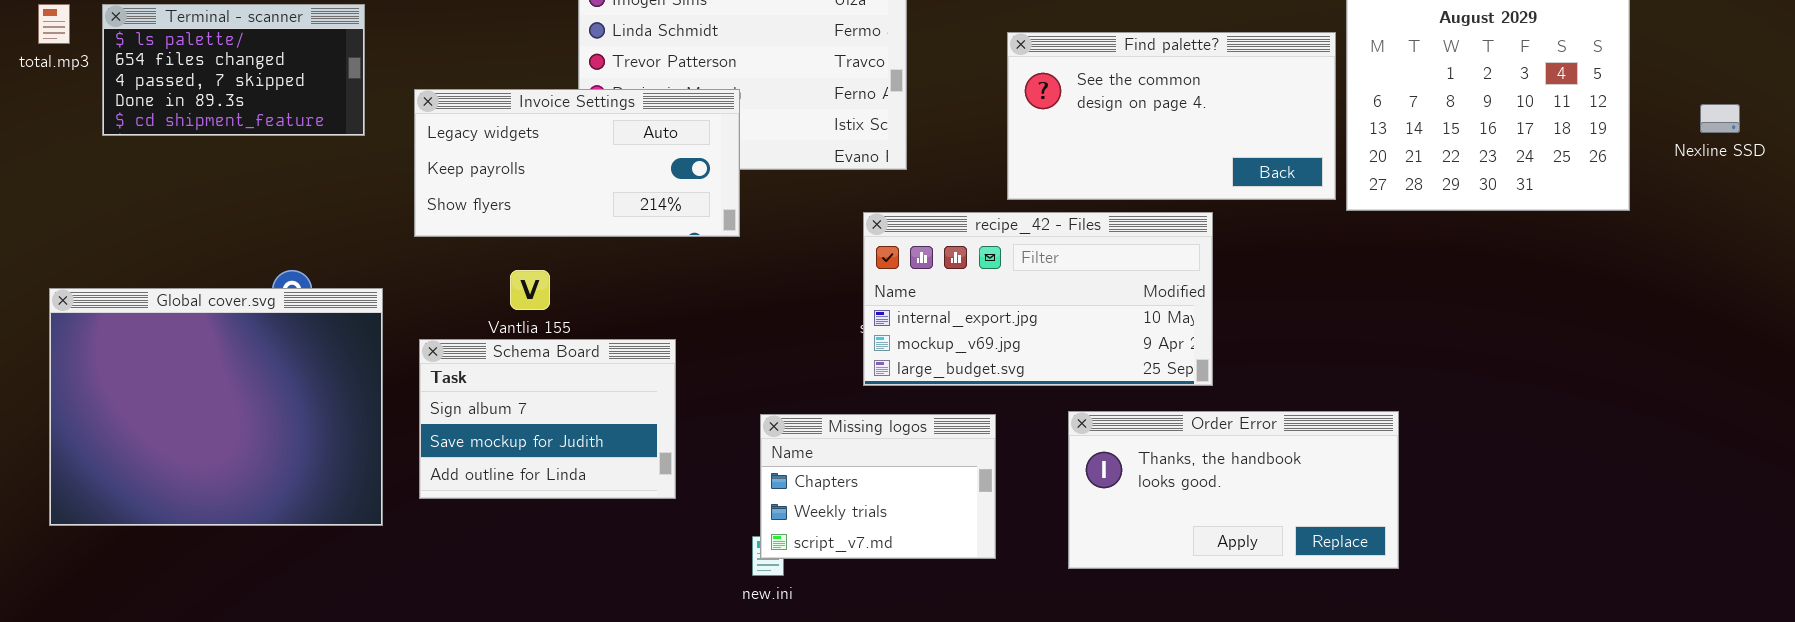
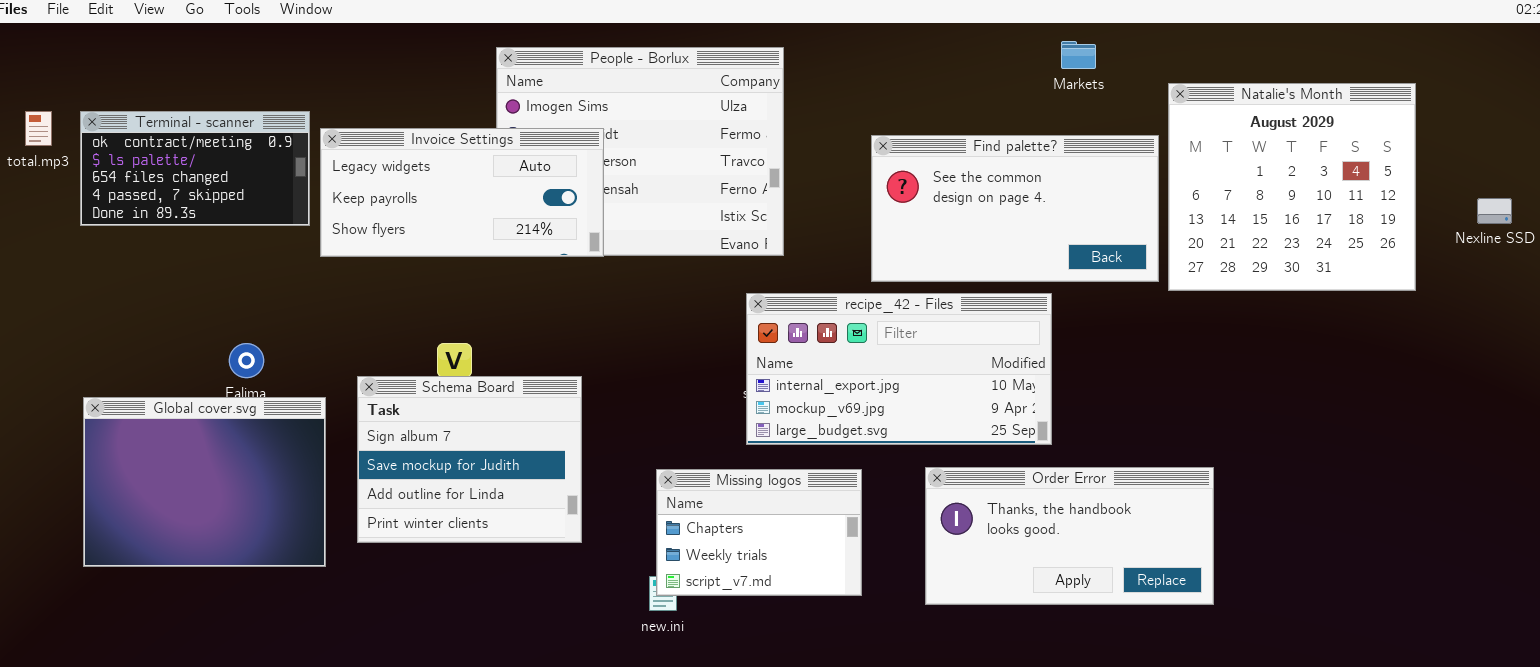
Terminal - scanner: [102,4,365,136] -> [80,111,310,226], scrolled up 1 row
Invoice Settings: [414,89,740,237] -> [320,128,604,257], moved
Global cover.svg: [49,288,383,526] -> [83,397,326,567], resized
Schema Board: [419,339,676,499] -> [357,376,582,543], resized

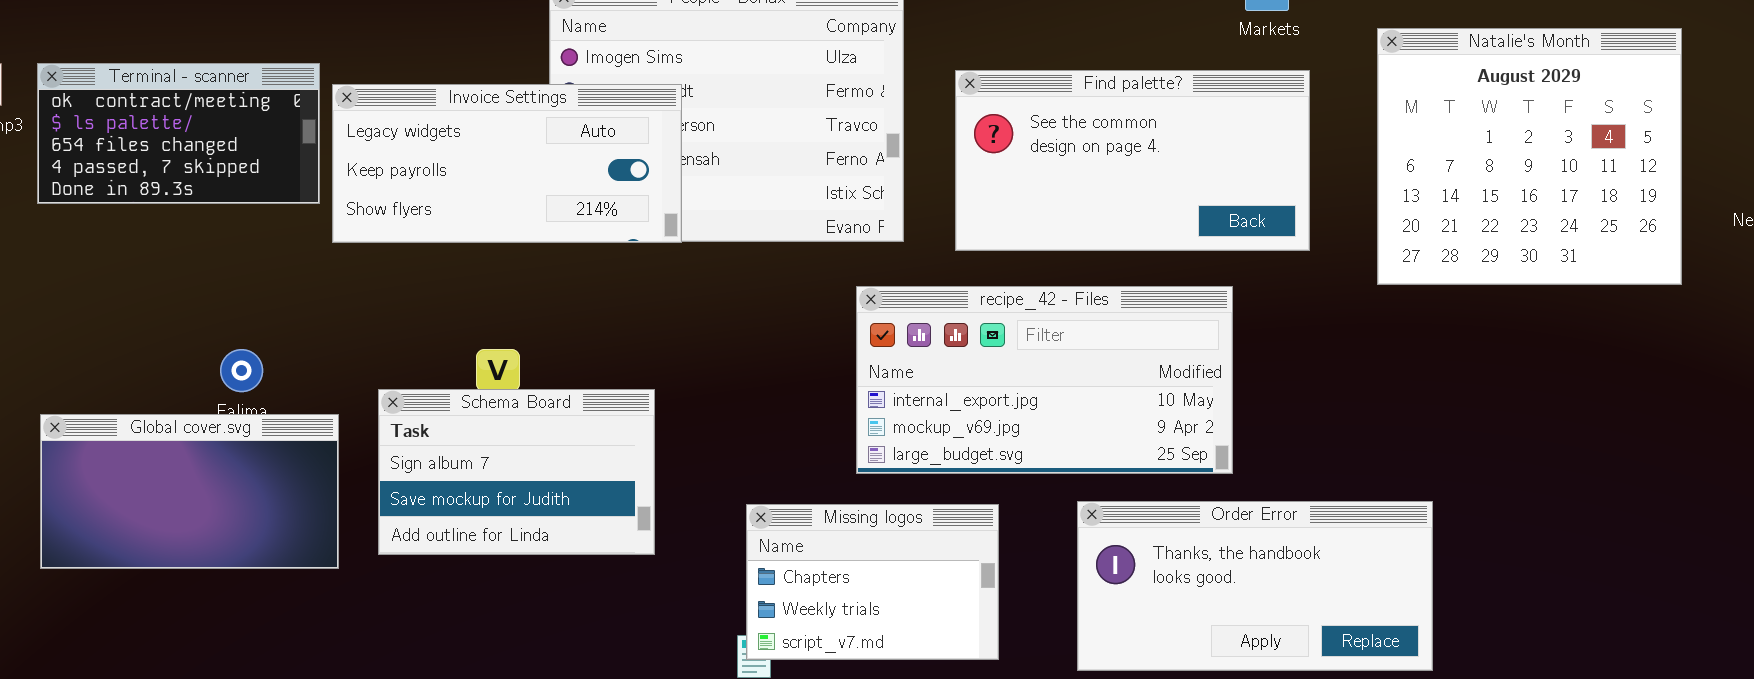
Find palette?: [871,135,1159,282] -> [955,70,1310,251], moved
Schema Board: [357,376,582,543] -> [378,389,655,555], resized
Global cover.svg: [83,397,326,567] -> [40,414,339,569], resized

